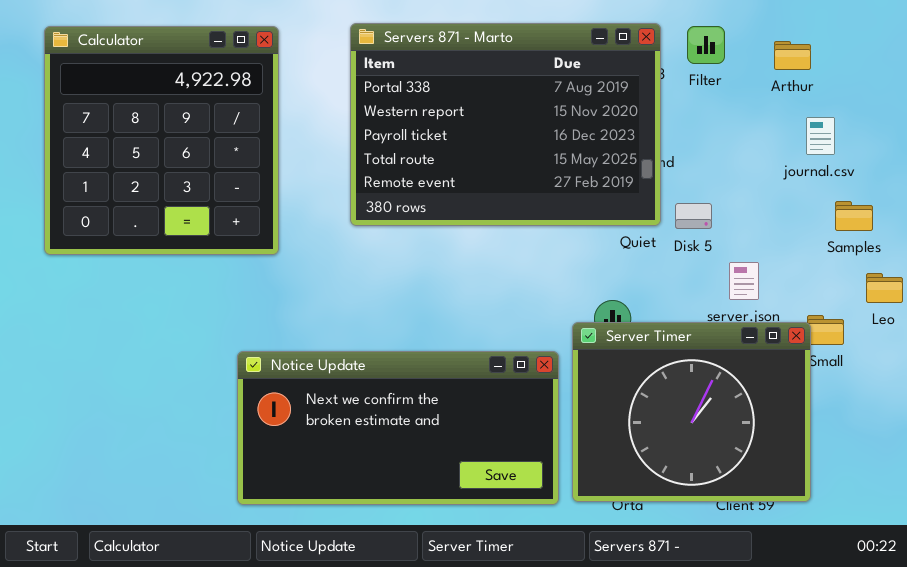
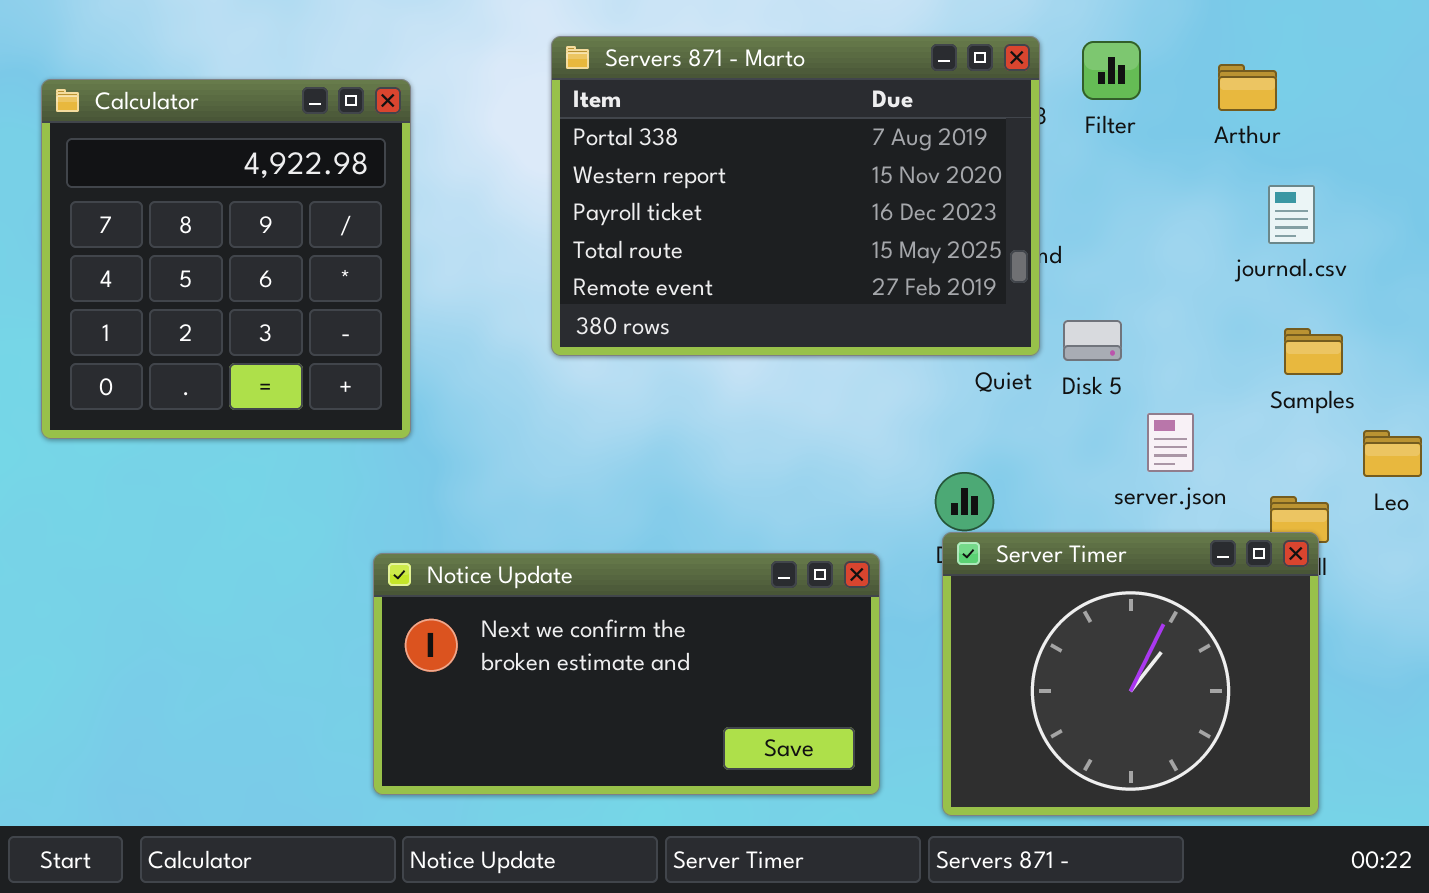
Calculator: [44,26,279,255] -> [41,79,411,439], moved
Samples: [835,201,873,231] -> [1284,328,1343,375], moved
Server Timer: [572,322,811,502] -> [942,532,1319,816], moved

